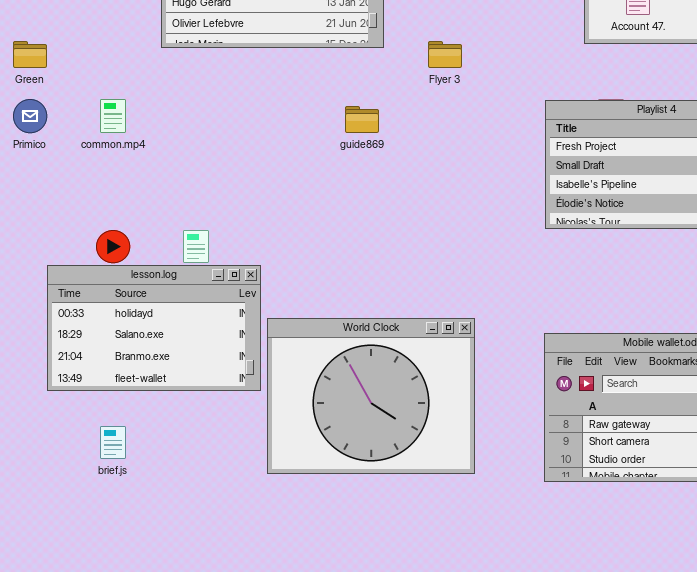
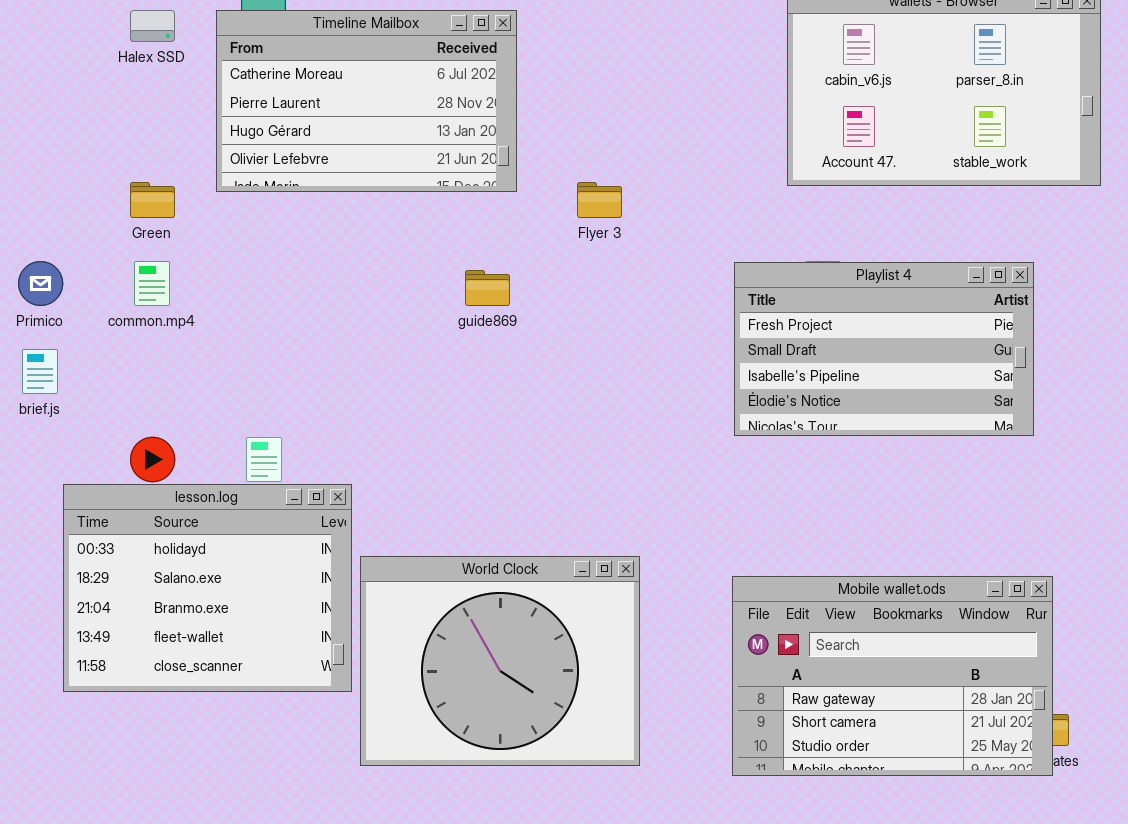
Green: [13,41,47,68] -> [130,182,175,218], moved
lesson.log: [47,265,261,391] -> [63,484,352,692], resized
brief.js: [100,426,126,459] -> [22,349,58,394], moved

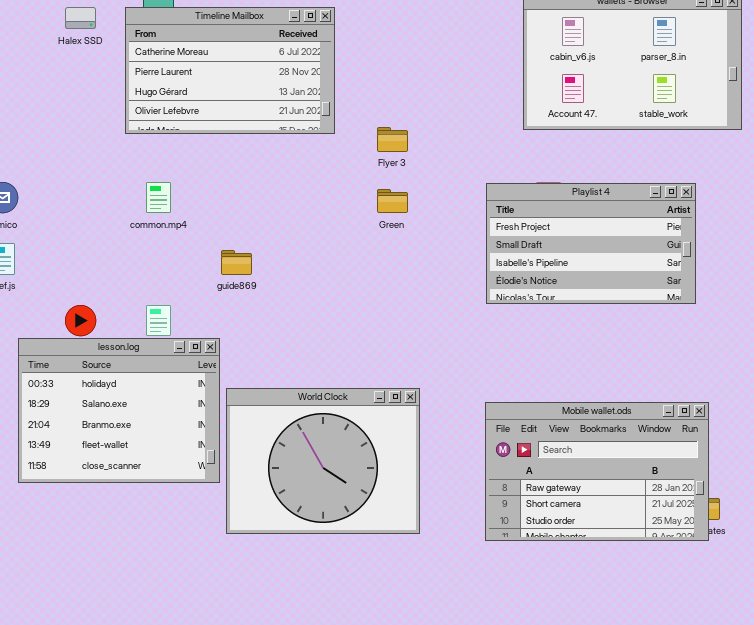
Green: [130,182,175,218] -> [377,189,408,213], moved
common.mp4: [134,261,170,306] -> [146,182,171,213], moved
guide869: [465,270,510,306] -> [221,250,252,275], moved

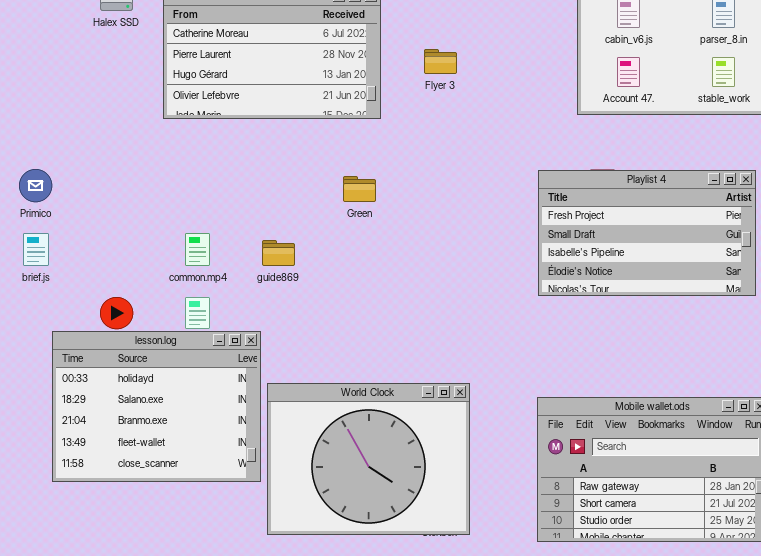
Flyer 3: [377,127,408,152] -> [424,49,457,74], moved
common.mp4: [146,182,171,213] -> [185,233,210,266], moved
Green: [377,189,408,213] -> [343,176,376,202], moved

